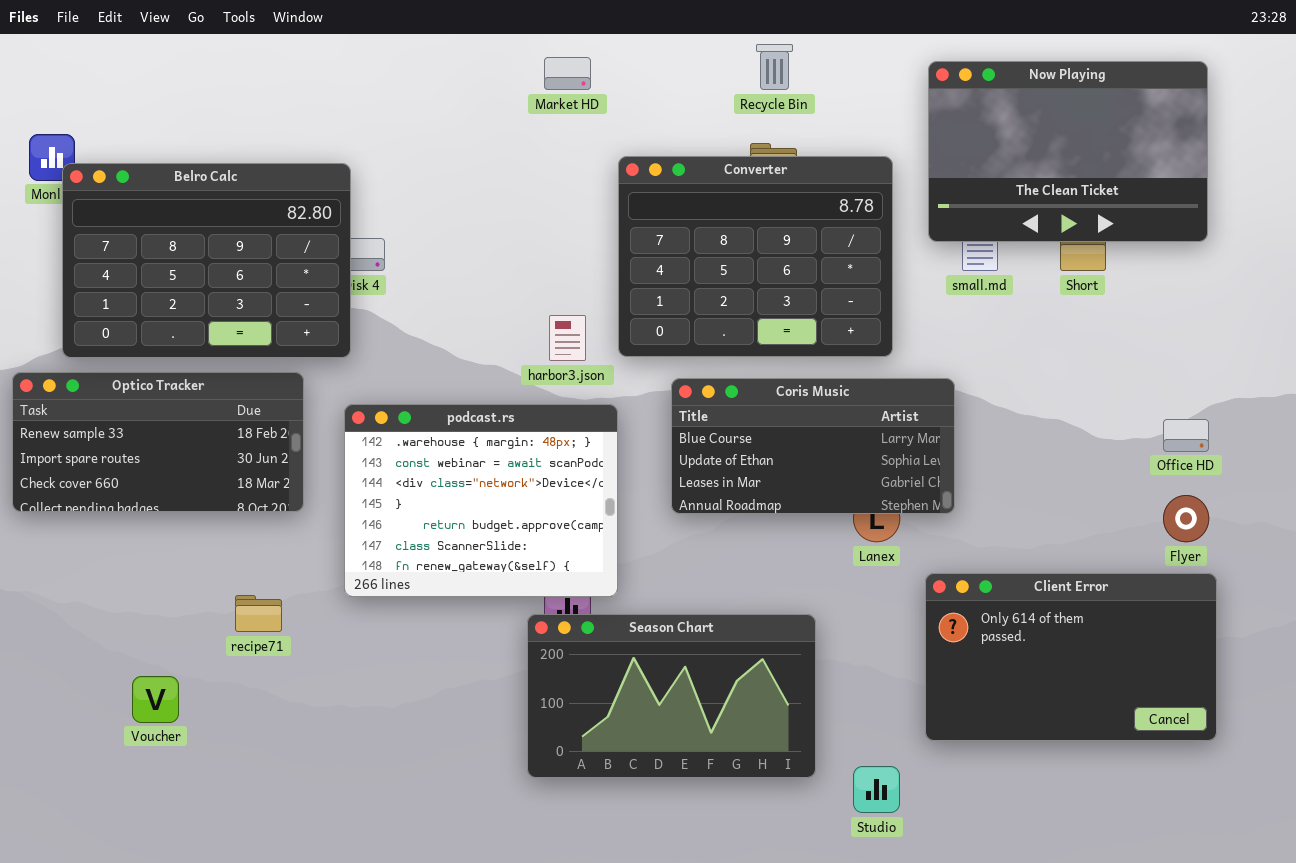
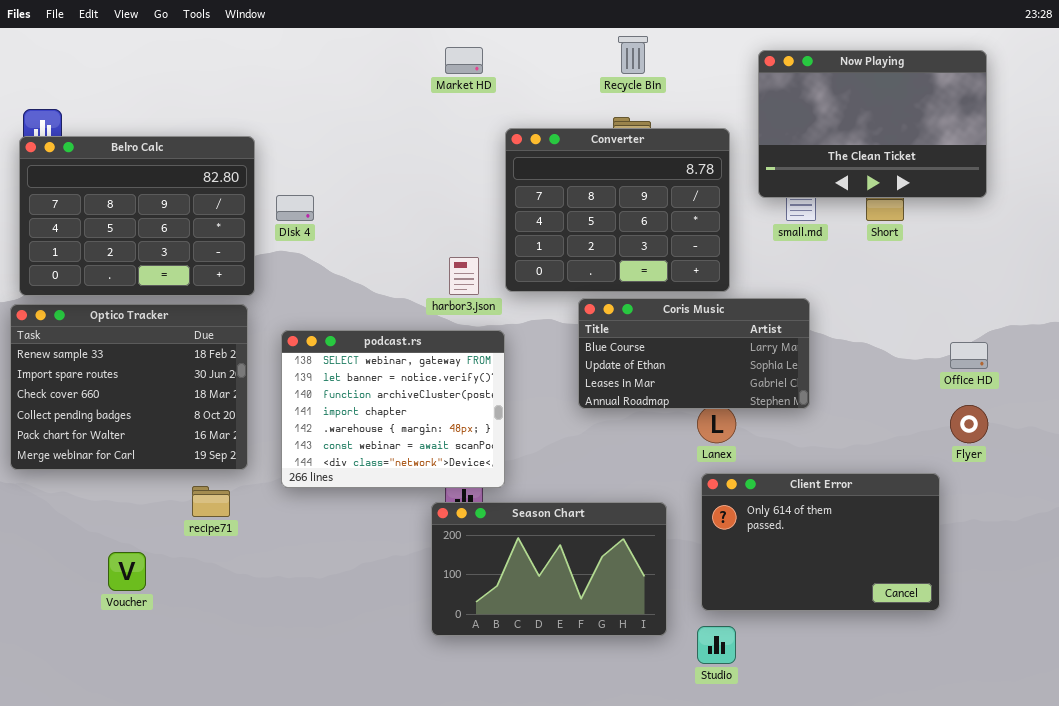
Belro Calc: [62,163,351,358] -> [19,136,255,296], moved
Optico Tracker: [12,372,304,512] -> [10,304,248,470], resized
Coris Music: [671,378,955,514] -> [578,298,810,409], moved
podcast.rs: [344,404,618,597] -> [281,330,505,488], scrolled up 4 rows
Client Error: [925,573,1217,741] -> [701,473,940,611], moved

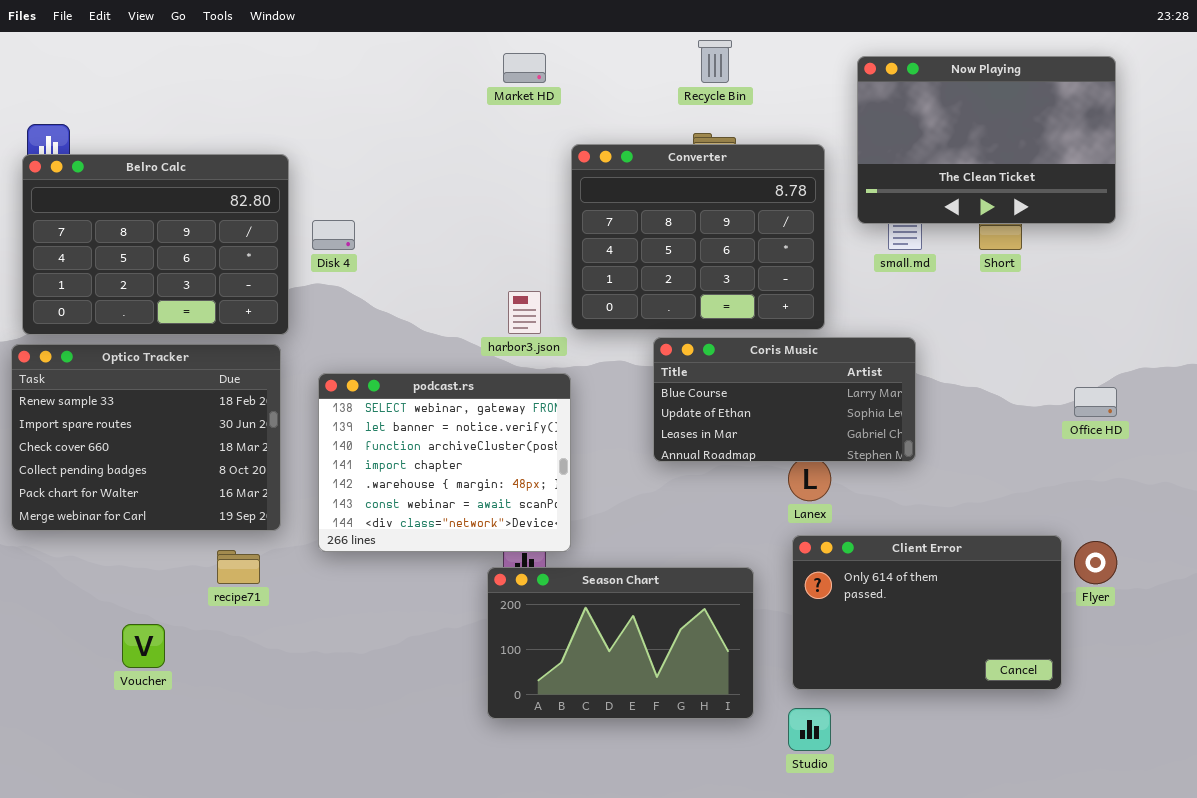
Flyer: [950,405,988,443] -> [1074,541,1117,584], moved

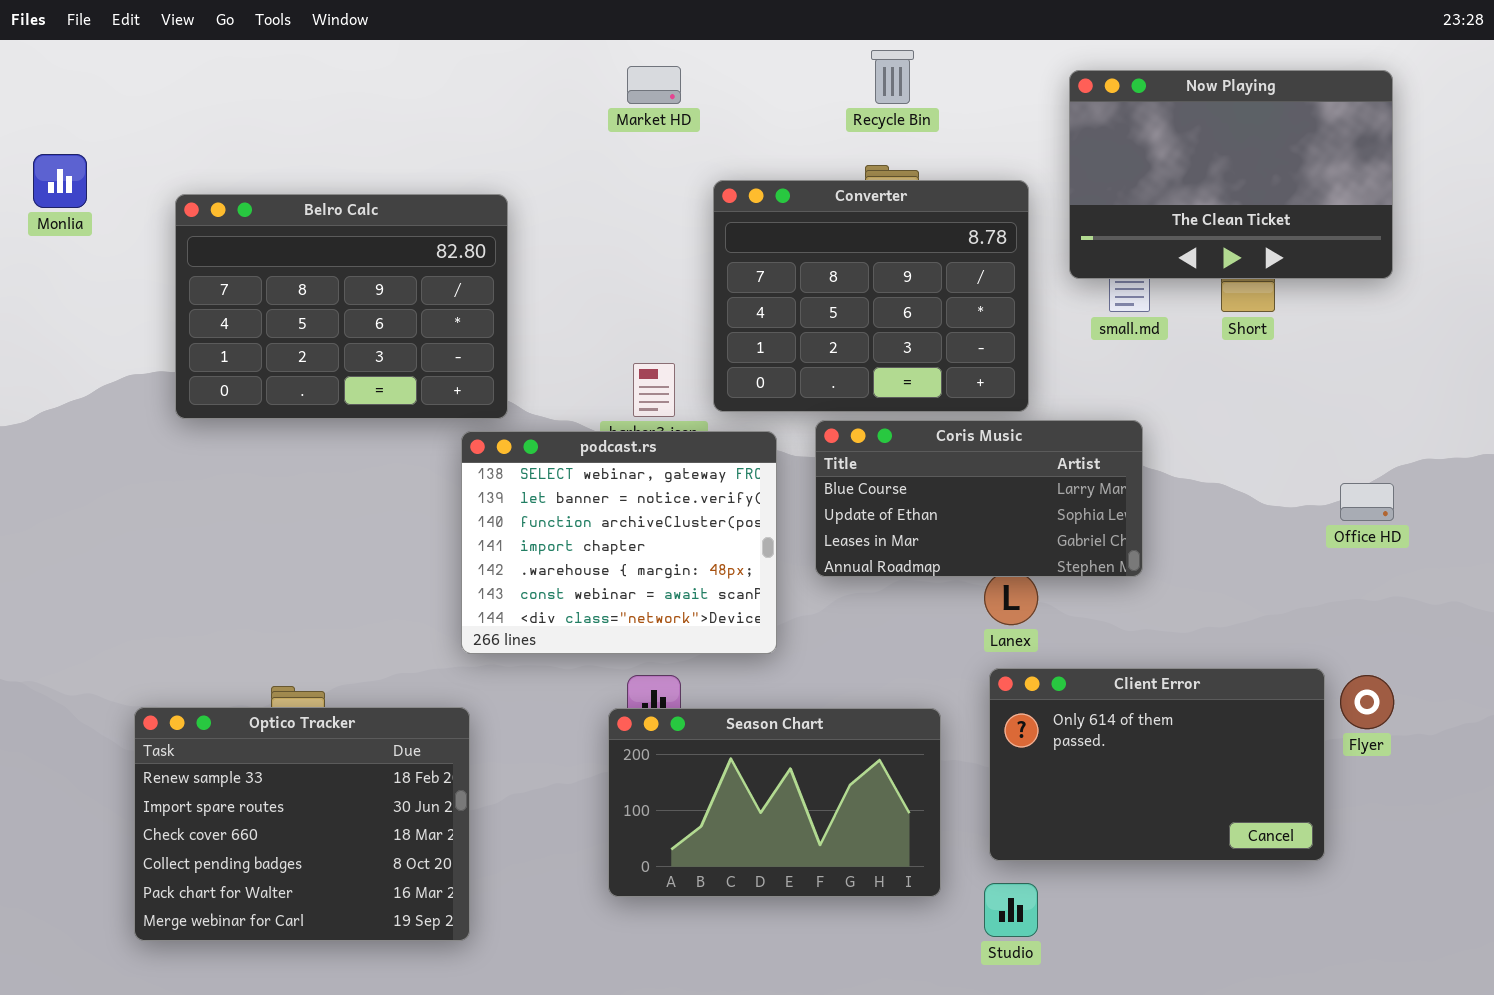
Belro Calc: [22,154,289,335] -> [175,194,508,419], moved
Optico Tracker: [11,344,281,531] -> [134,707,470,941], moved
podcast.rs: [318,373,571,552] -> [461,431,777,654], moved

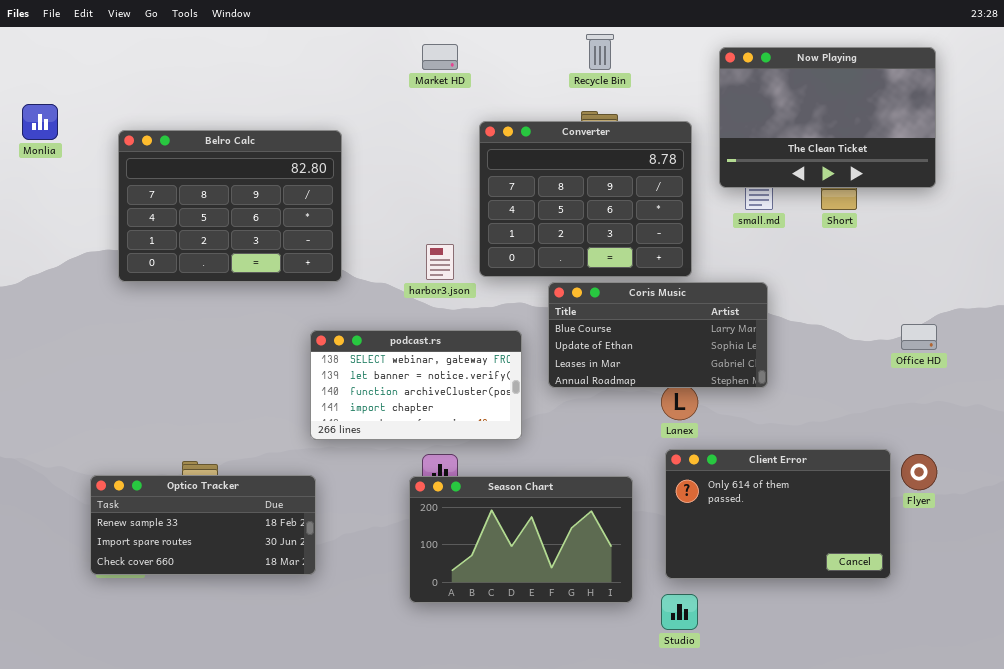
podcast.rs: [461,431,777,654] -> [310,330,522,440], resized
Optico Tracker: [134,707,470,941] -> [90,475,316,575], resized

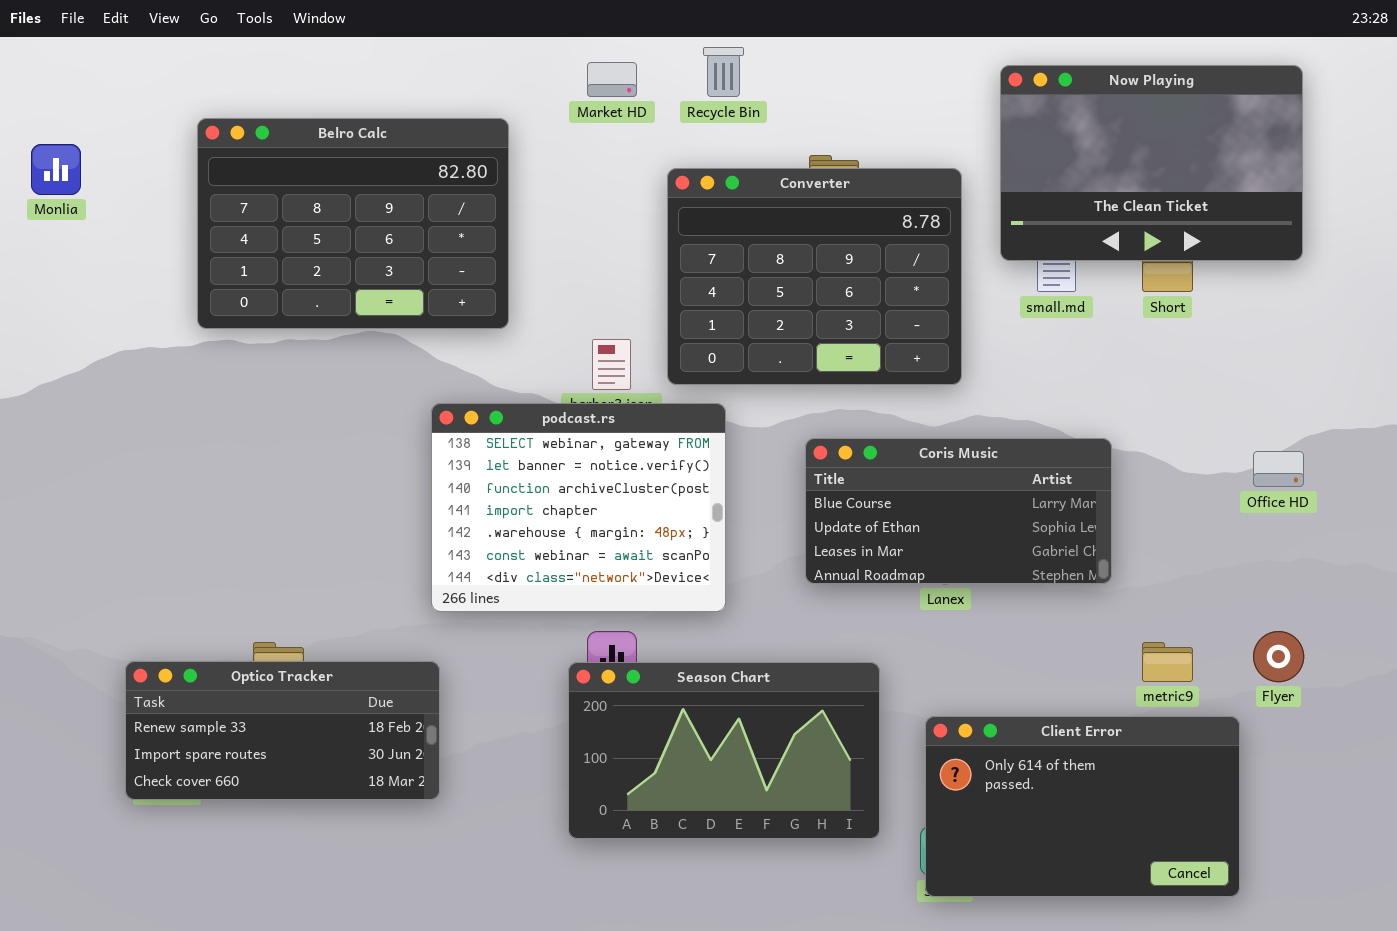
Recycle Bin: [586,34,614,70] -> [703,47,744,97], moved
Belro Calc: [118,130,342,282] -> [197,118,509,329], moved
Coris Music: [548,282,768,388] -> [805,438,1112,584], moved
podcast.rs: [310,330,522,440] -> [431,403,726,612], resized
Client Error: [665,449,891,579] -> [925,716,1240,897], moved

